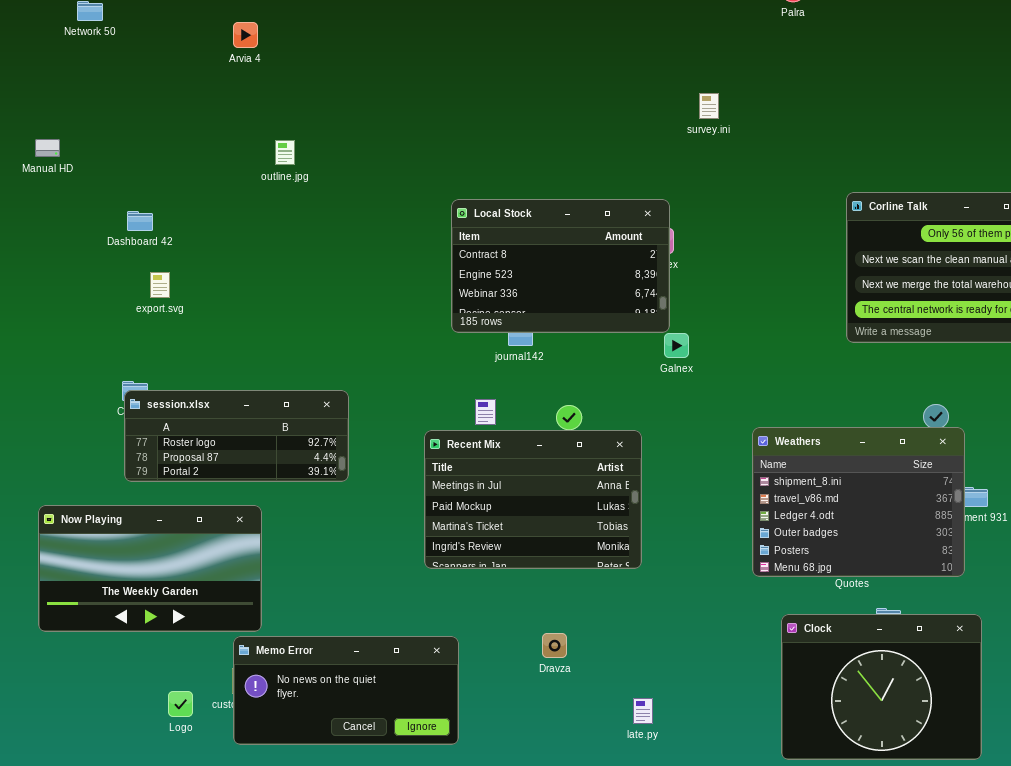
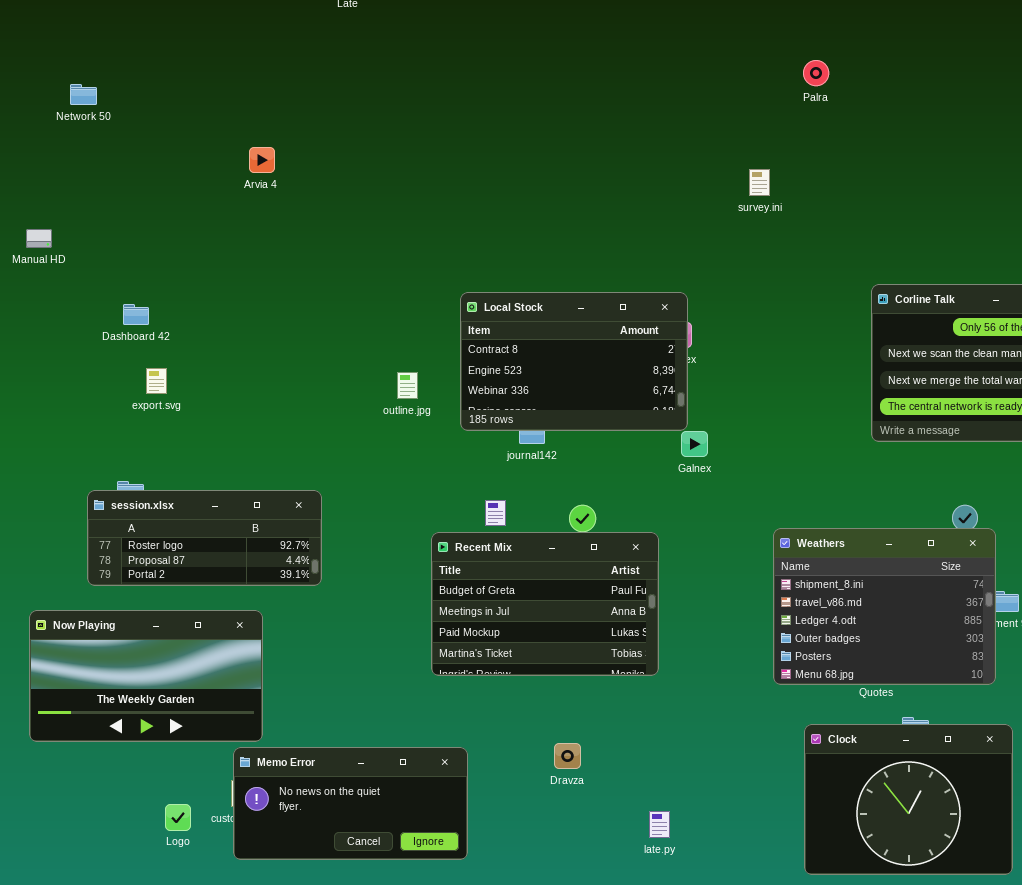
Arvia 4: [233,22,258,48] -> [249,147,275,173], moved
survey.ini: [699,93,719,119] -> [749,169,770,196], moved
outline.jpg: [275,140,295,165] -> [397,372,418,399], moved
session.xlsx: [124,390,349,482] -> [87,490,322,586], moved
Recent Mix: [424,430,642,569] -> [431,532,659,676], scrolled up 1 row

